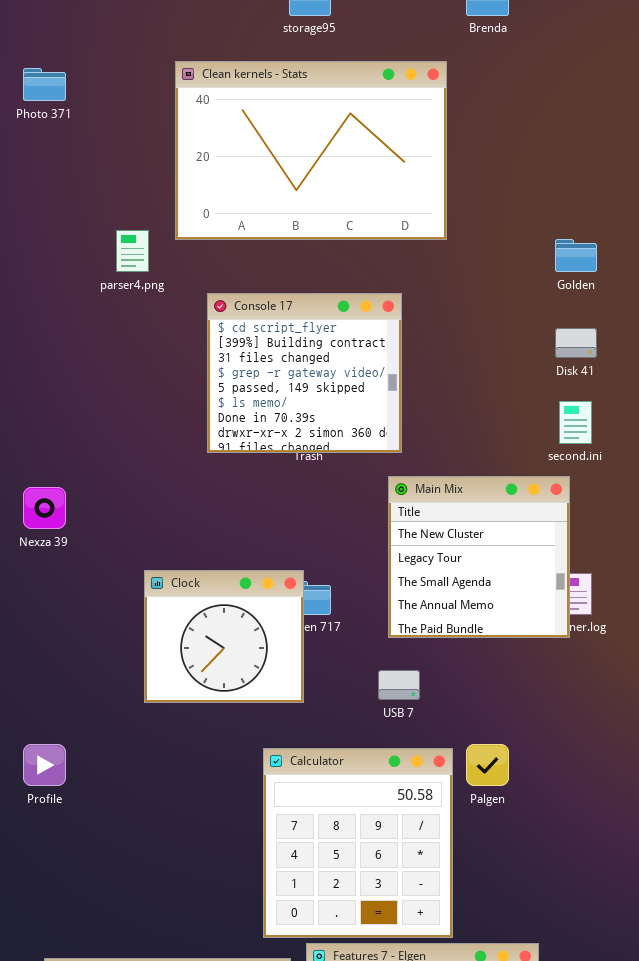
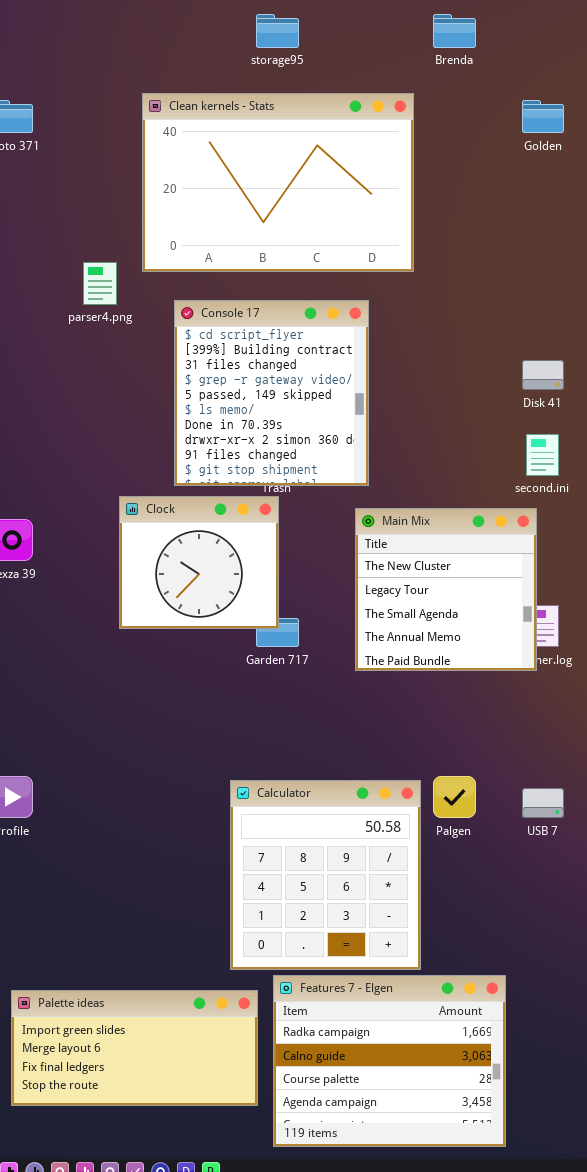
Golden: [555,239,597,272] -> [522,100,564,133], moved
Console 17: [207,293,402,453] -> [174,300,369,486], resized
Clock: [144,570,304,703] -> [119,496,279,629], moved
USB 7: [378,670,420,700] -> [522,788,564,818], moved

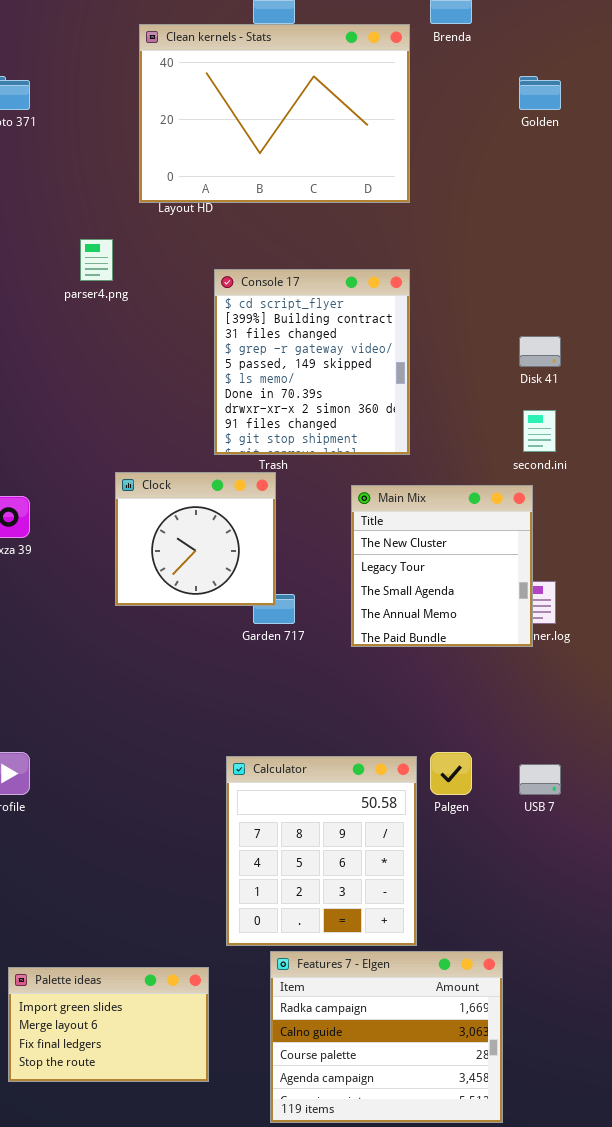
Clean kernels - Stats: [142,93,414,272] -> [139,24,410,203], moved
Console 17: [174,300,369,486] -> [214,269,410,455], moved
Palette ideas: [11,990,258,1106] -> [8,967,209,1082], resized

